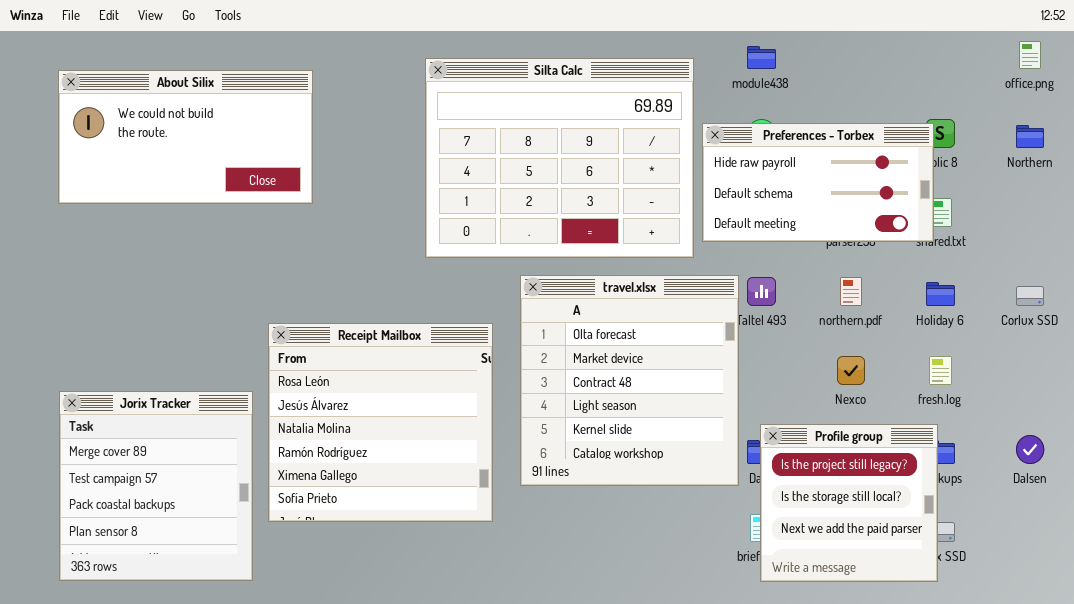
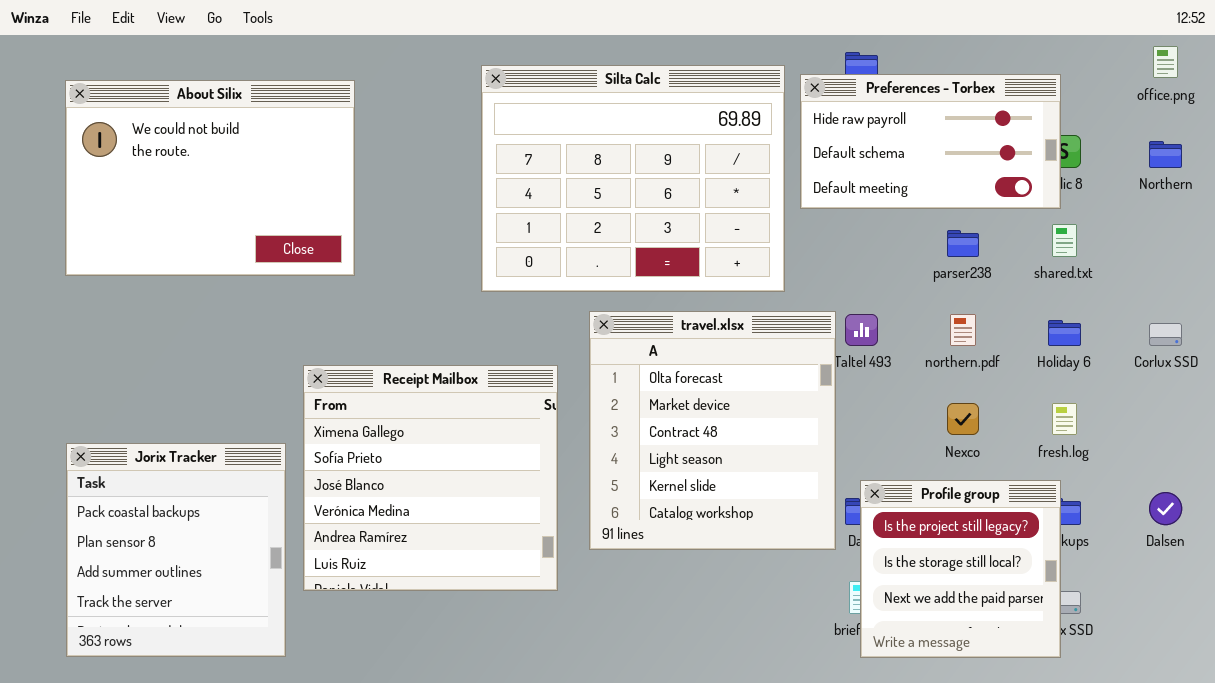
About Silix: [58,70,313,204] -> [65,80,355,276], resized
Preferences - Torbex: [702,123,934,242] -> [800,74,1061,209], moved
Receipt Mailbox: [268,323,493,522] -> [303,365,558,591], scrolled down 4 rows
Jorix Tracker: [59,391,253,581] -> [66,443,286,657], scrolled down 2 rows

